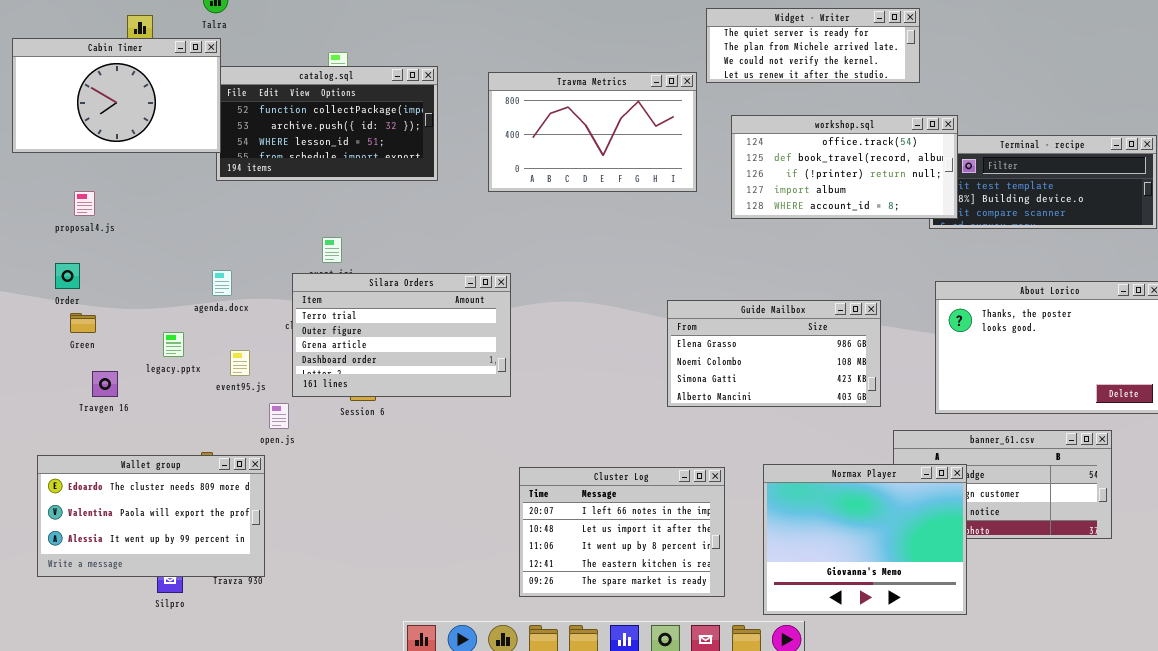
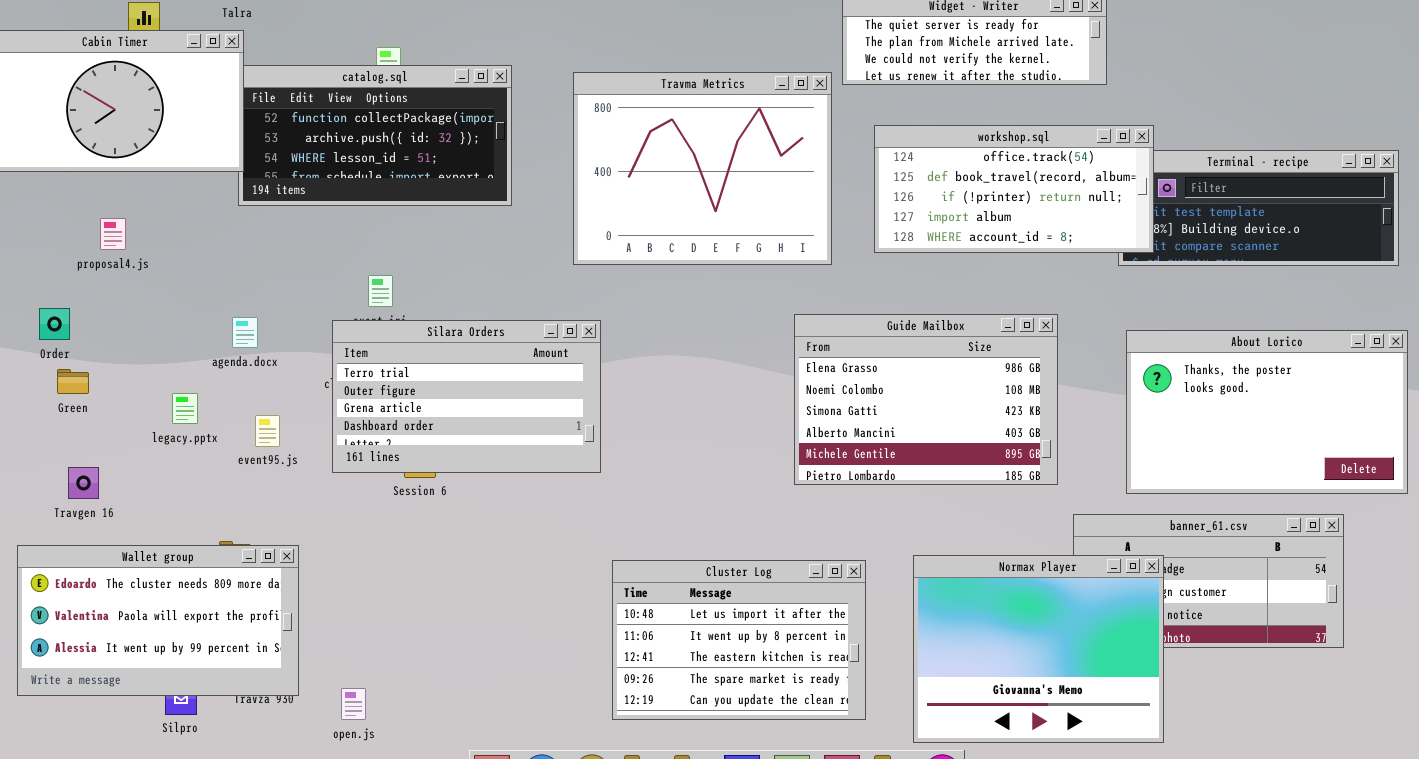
Travma Metrics: [488,72,697,192] -> [573,72,832,265], resized
proposal4.js: [74,191,95,216] -> [100,218,126,250], moved
Guide Mailbox: [667,300,881,407] -> [794,314,1058,485], resized
Travgen 16: [92,371,118,397] -> [68,467,99,499], moved
open.js: [269,403,289,429] -> [341,688,366,720], moved
Cluster Log: [519,467,725,597] -> [612,560,866,720], scrolled down 1 row

